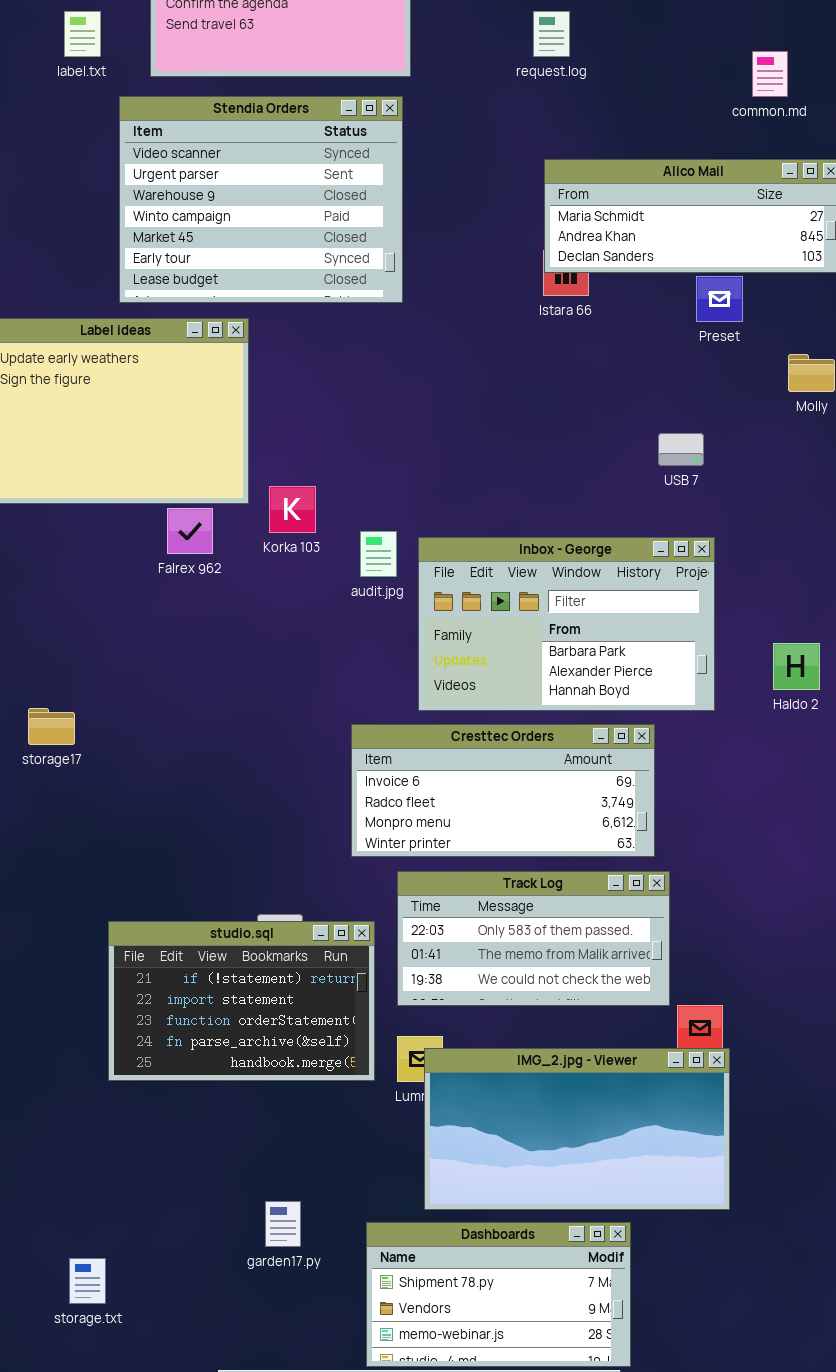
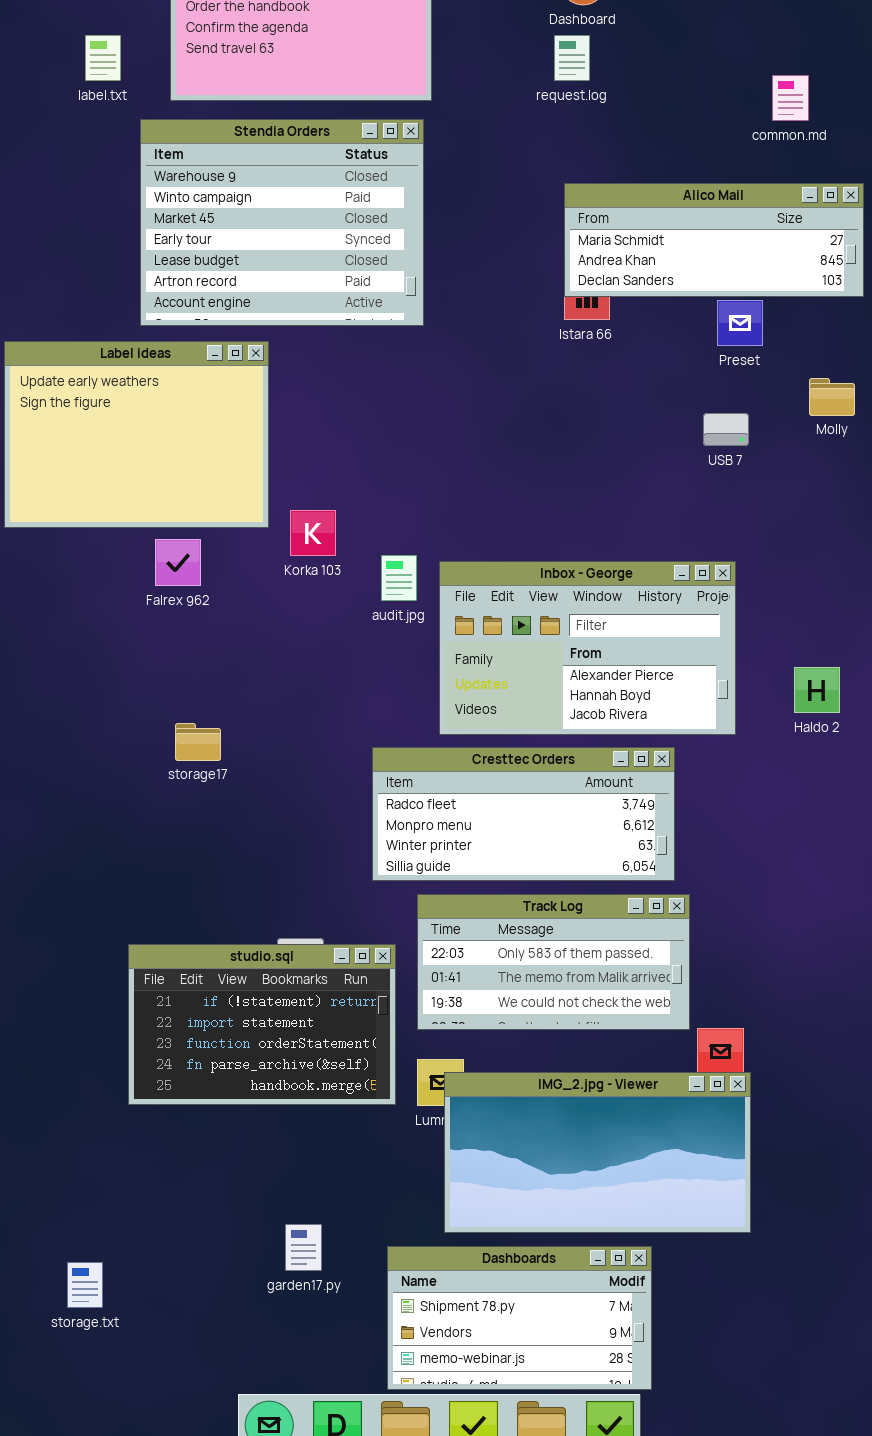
Stendia Orders: [119,96,403,303] -> [140,119,424,326], scrolled down 2 rows
USB 7: [658,433,704,466] -> [703,413,749,446], moved
Falrex 962: [167,508,213,554] -> [155,539,201,586], moved
Inbox - George: [418,537,715,711] -> [439,561,736,735], scrolled down 1 row
storage17: [28,708,75,745] -> [175,723,221,761], moved
Cresttec Orders: [351,724,655,857] -> [372,747,675,881], scrolled down 1 row
storage.txt: [69,1258,106,1304] -> [67,1262,103,1308], moved

